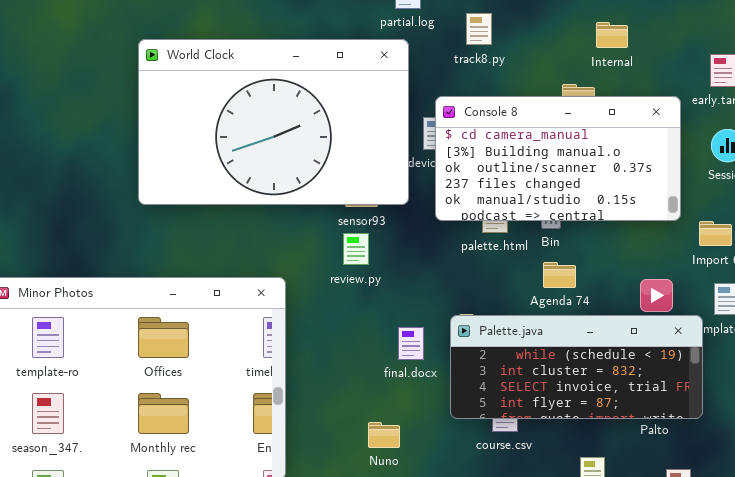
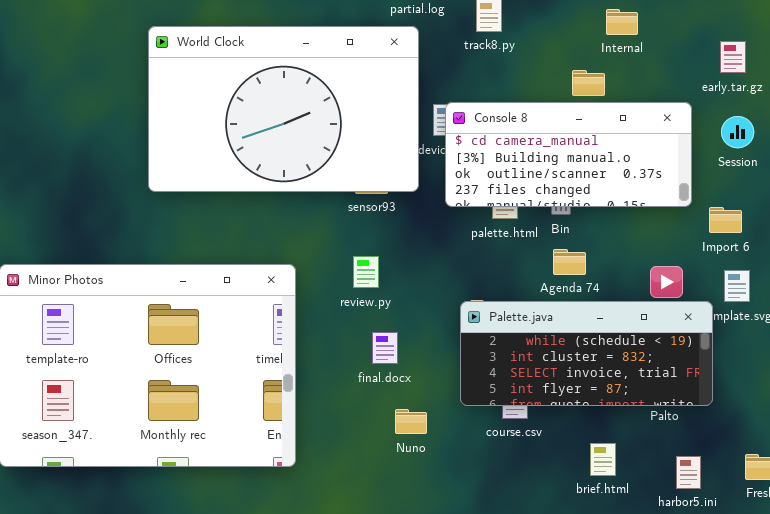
Console 8: [435,96,681,221] -> [445,102,692,207], resized
review.py: [343,233,369,265] -> [353,256,379,288], moved
final.docx: [398,327,424,360] -> [372,332,398,364], moved
Nuno: [368,422,400,448] -> [395,409,427,434], moved

